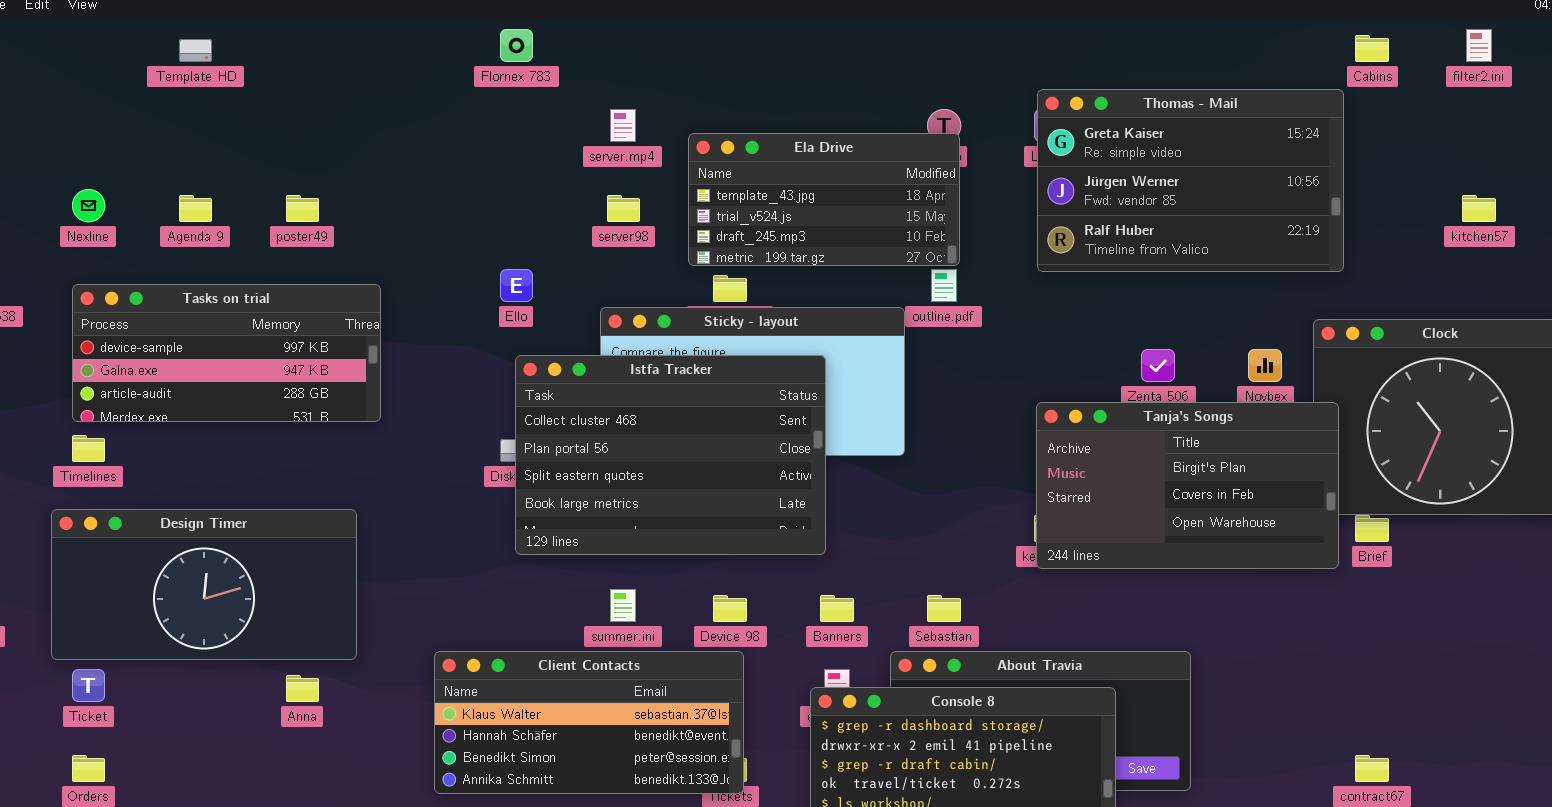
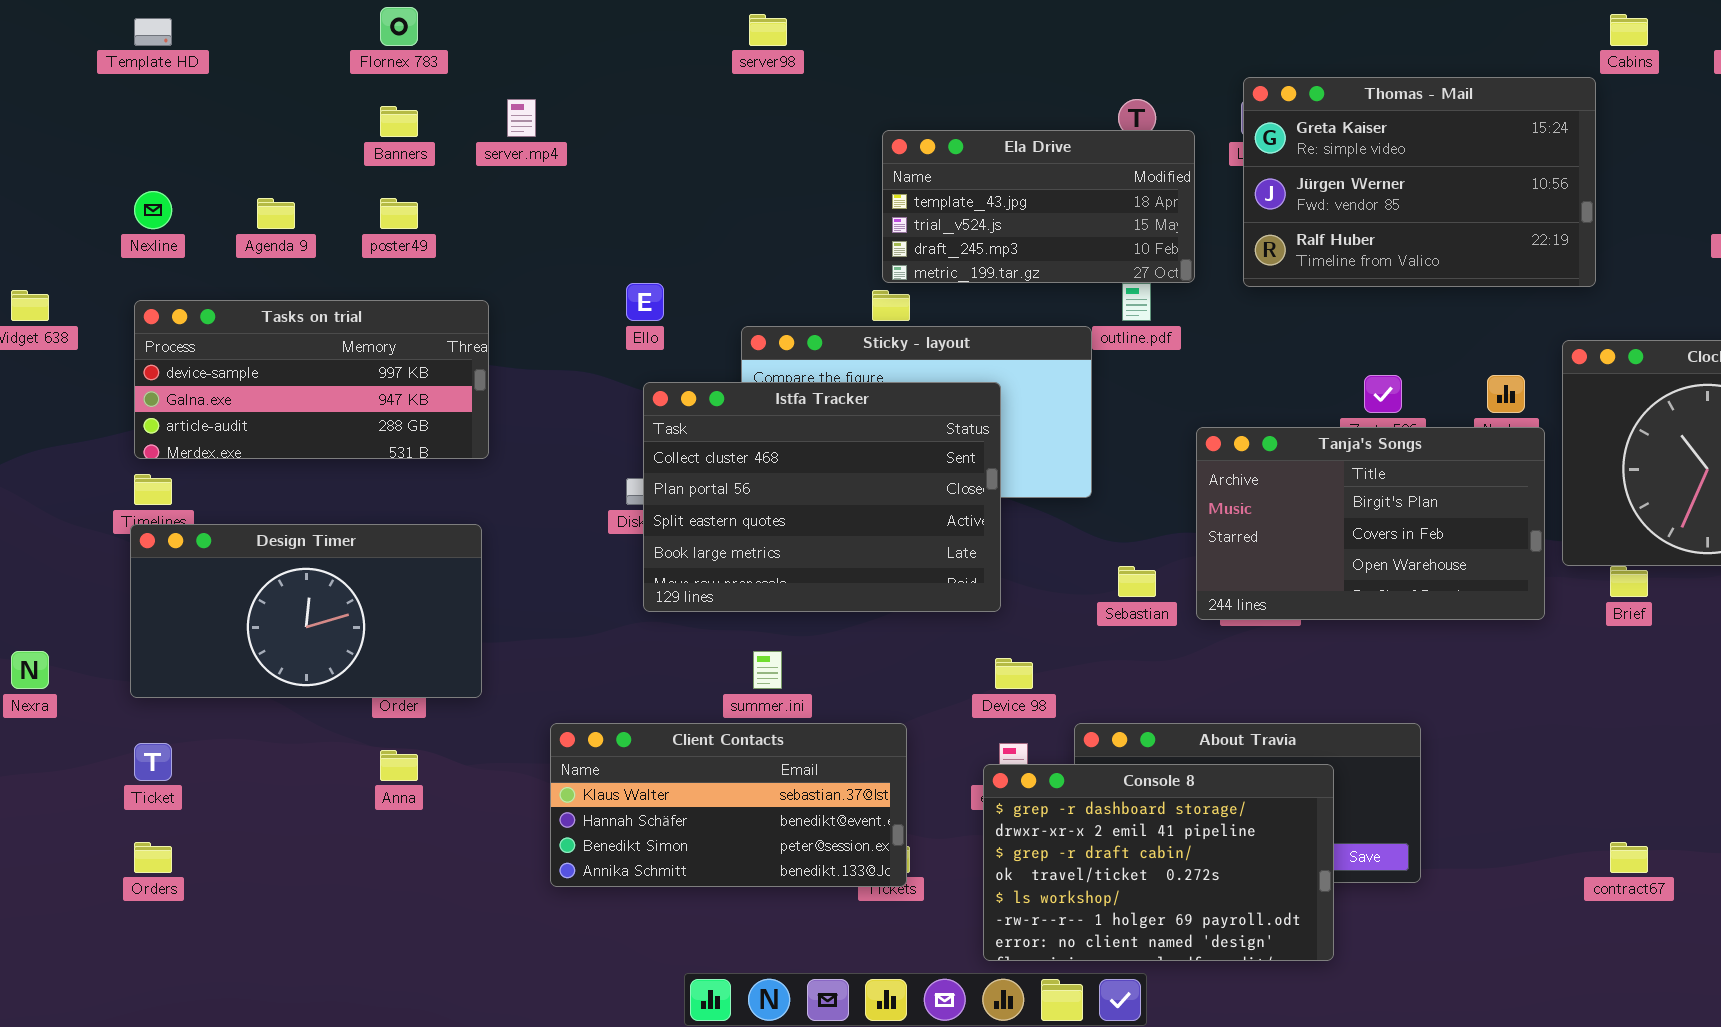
Flornex 783: [500,29,533,62] -> [380,7,418,46], moved
Template HD: [179,39,212,62] -> [134,18,172,46], moved
server.mp4: [610,109,636,142] -> [507,99,536,137], moved
Ela Drive: [688,133,960,266] -> [882,130,1195,283], moved
server98: [607,195,640,222] -> [749,14,787,46], moved
Tanja's Songs: [1036,402,1339,569] -> [1196,427,1545,620], moved
Design Timer: [51,509,357,660] -> [130,524,482,698], moved
Device 98: [713,595,747,622] -> [995,658,1033,689], moved
Banners: [820,595,854,622] -> [380,106,418,137], moved
Sebastian: [927,595,961,622] -> [1118,566,1156,597], moved

